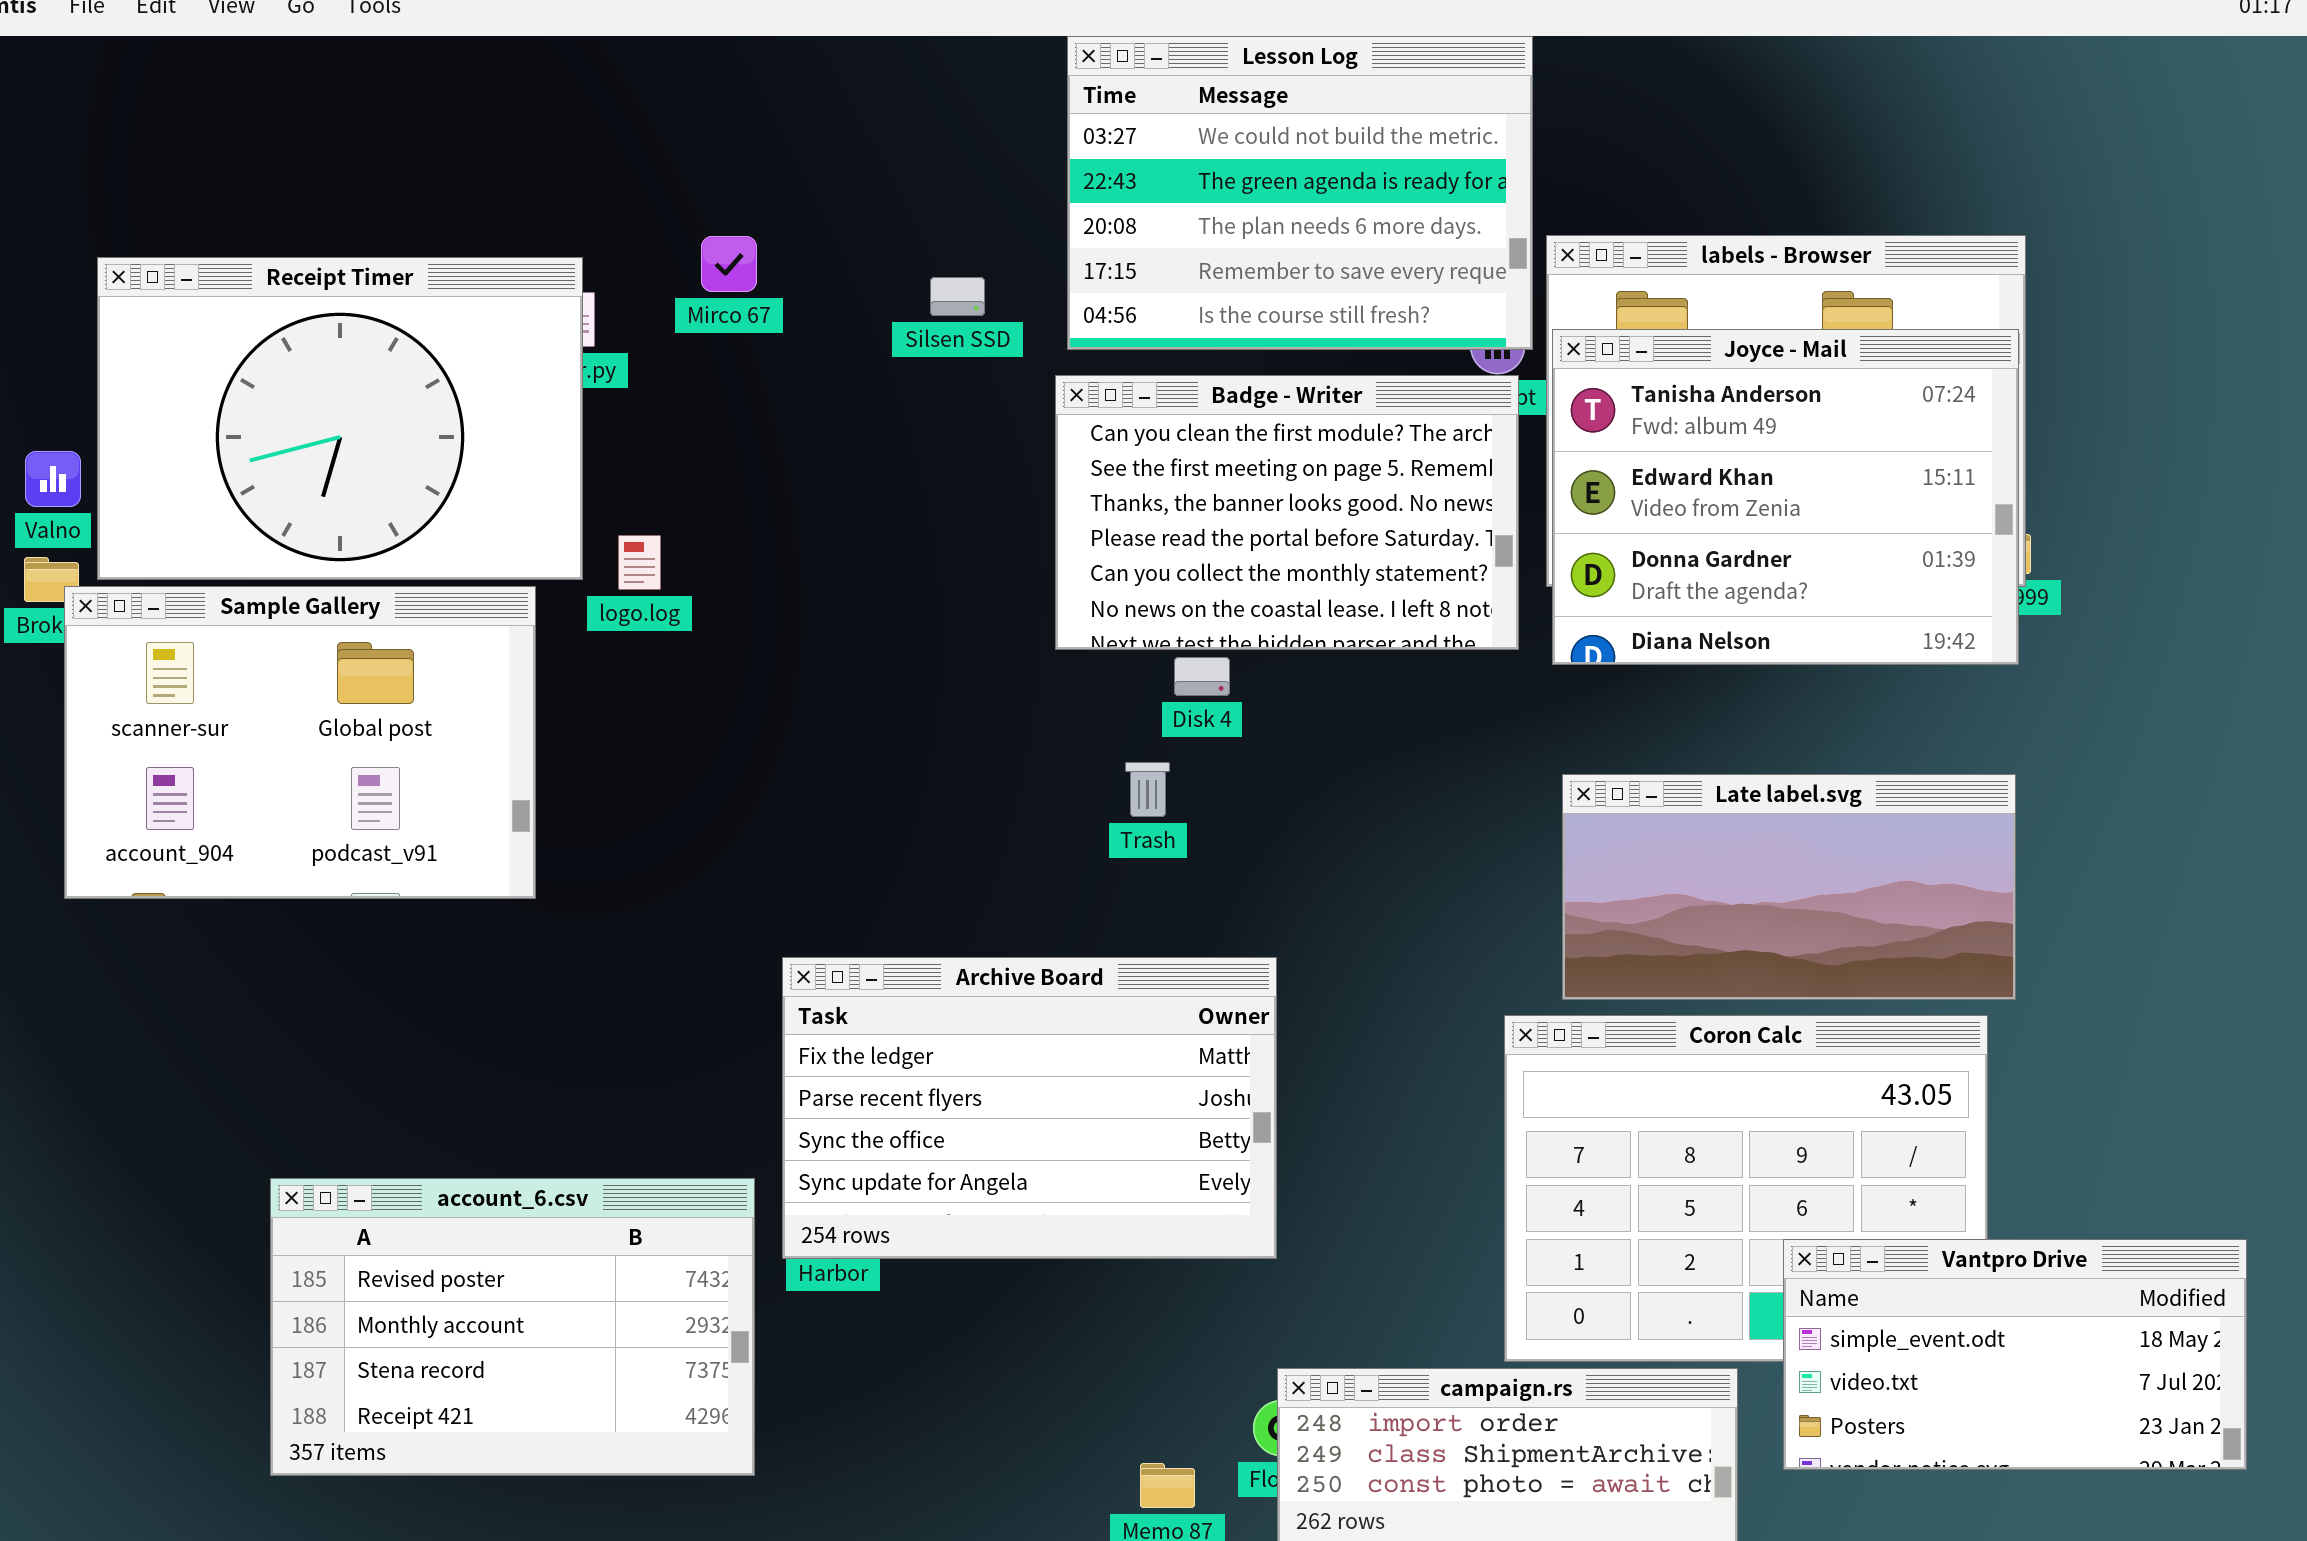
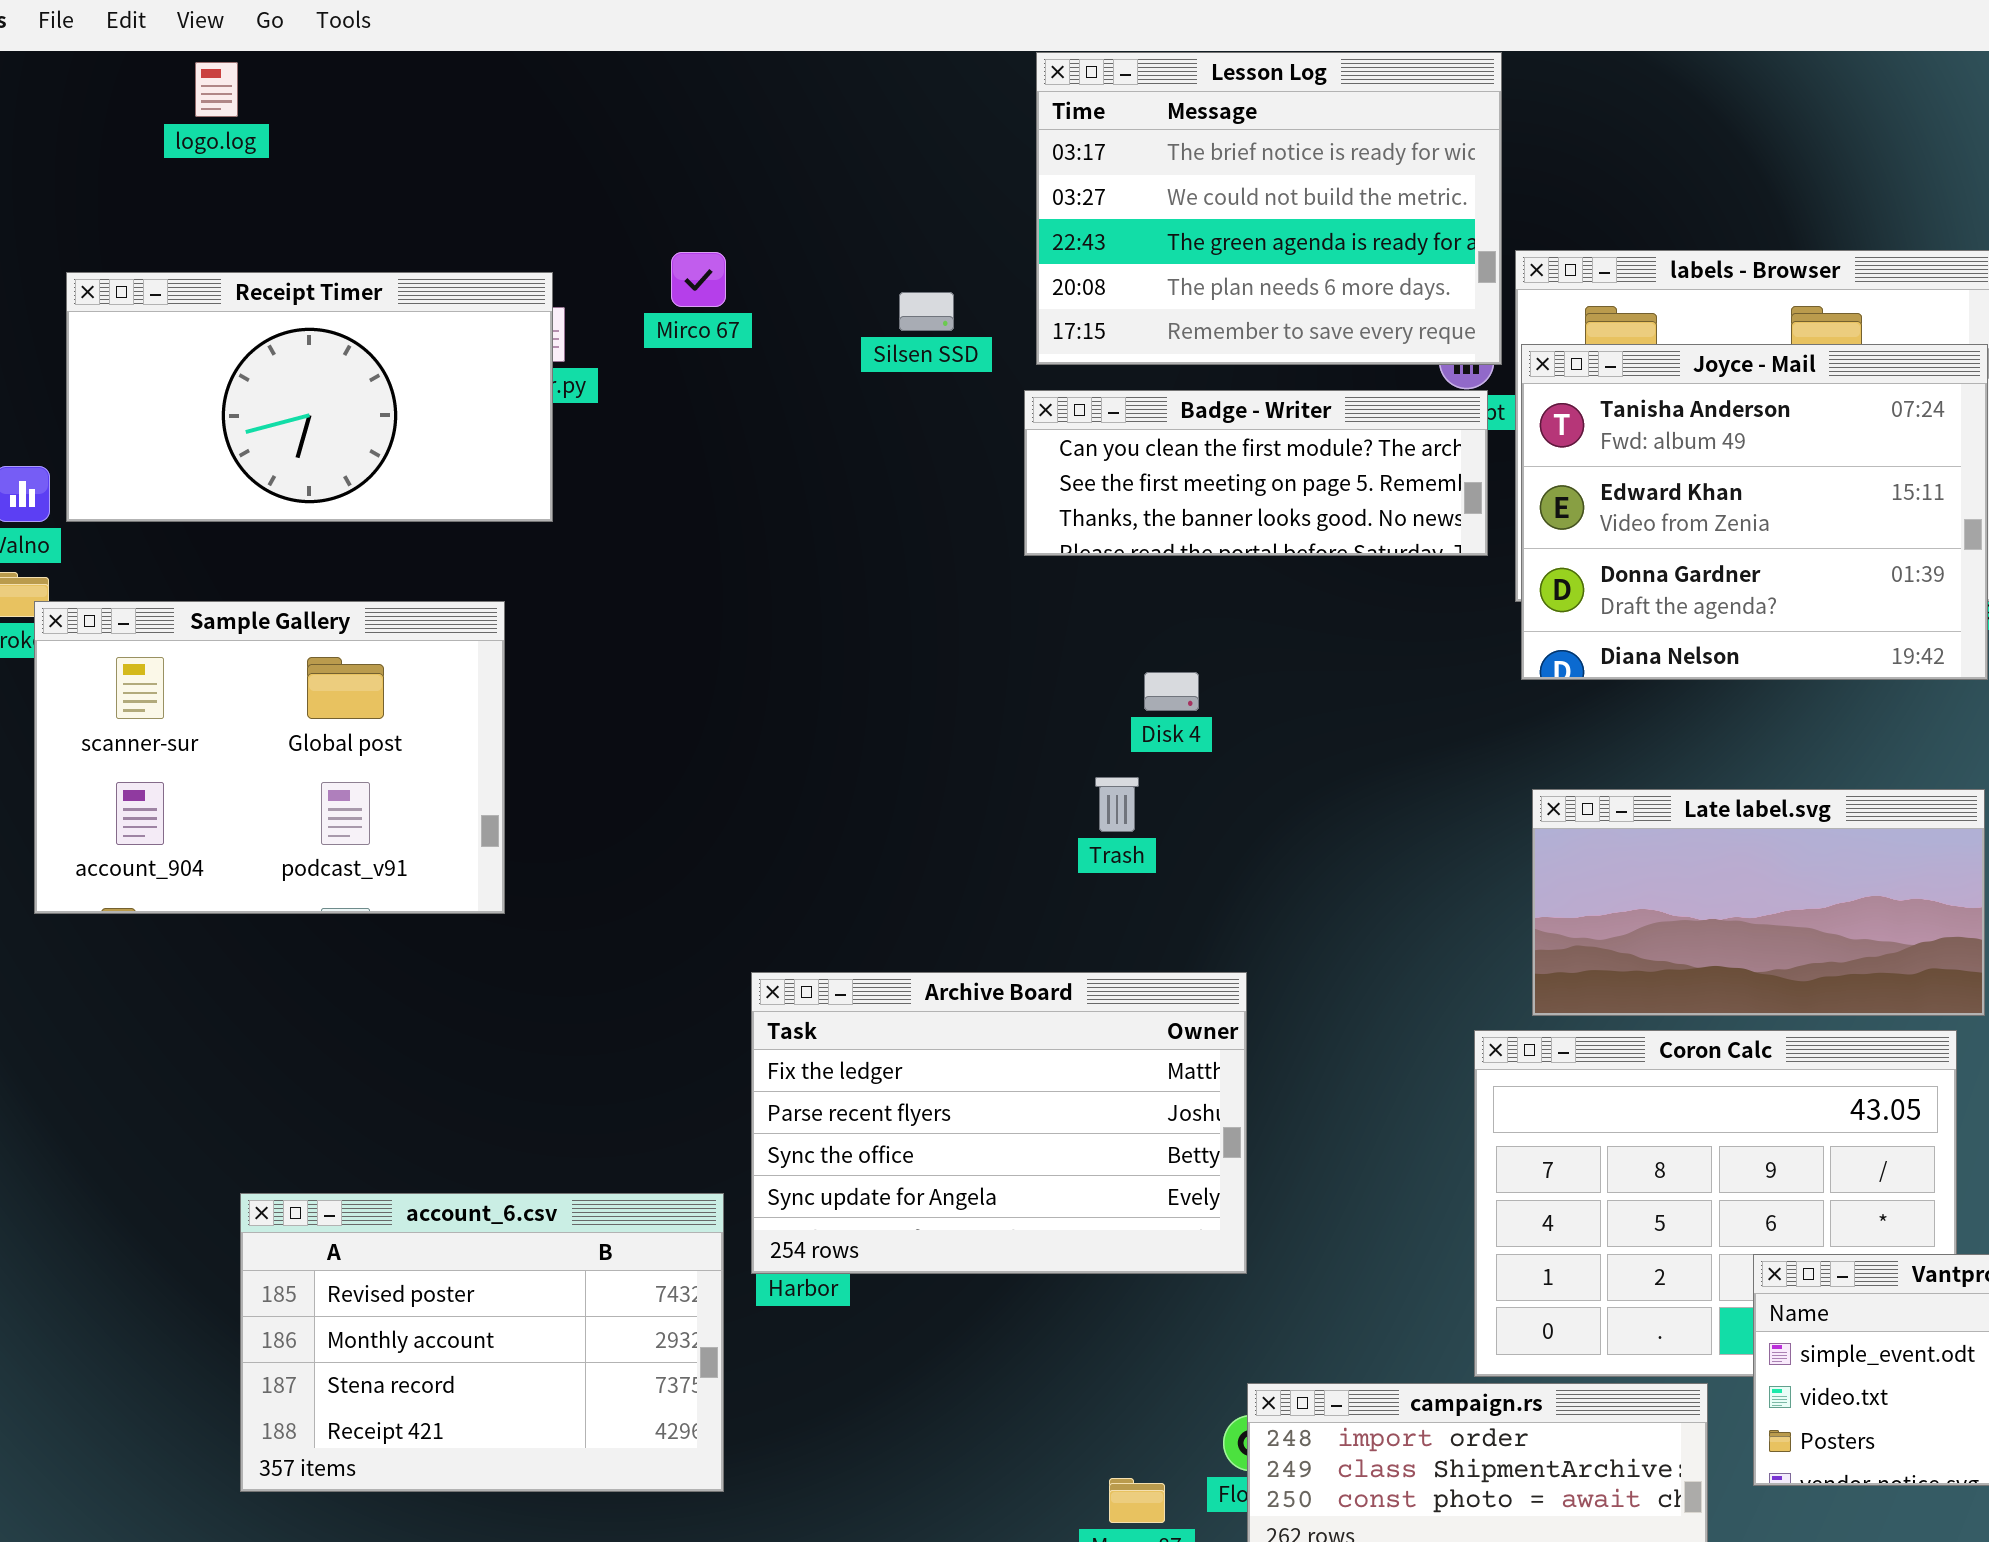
Lesson Log: [1067,36,1533,350] -> [1036,52,1502,365], scrolled up 1 row
Receipt Timer: [97,257,583,580] -> [66,272,553,522], resized
Badge - Writer: [1055,375,1519,650] -> [1024,390,1488,556], resized
logo.log: [618,535,661,590] -> [195,62,238,117], moved

